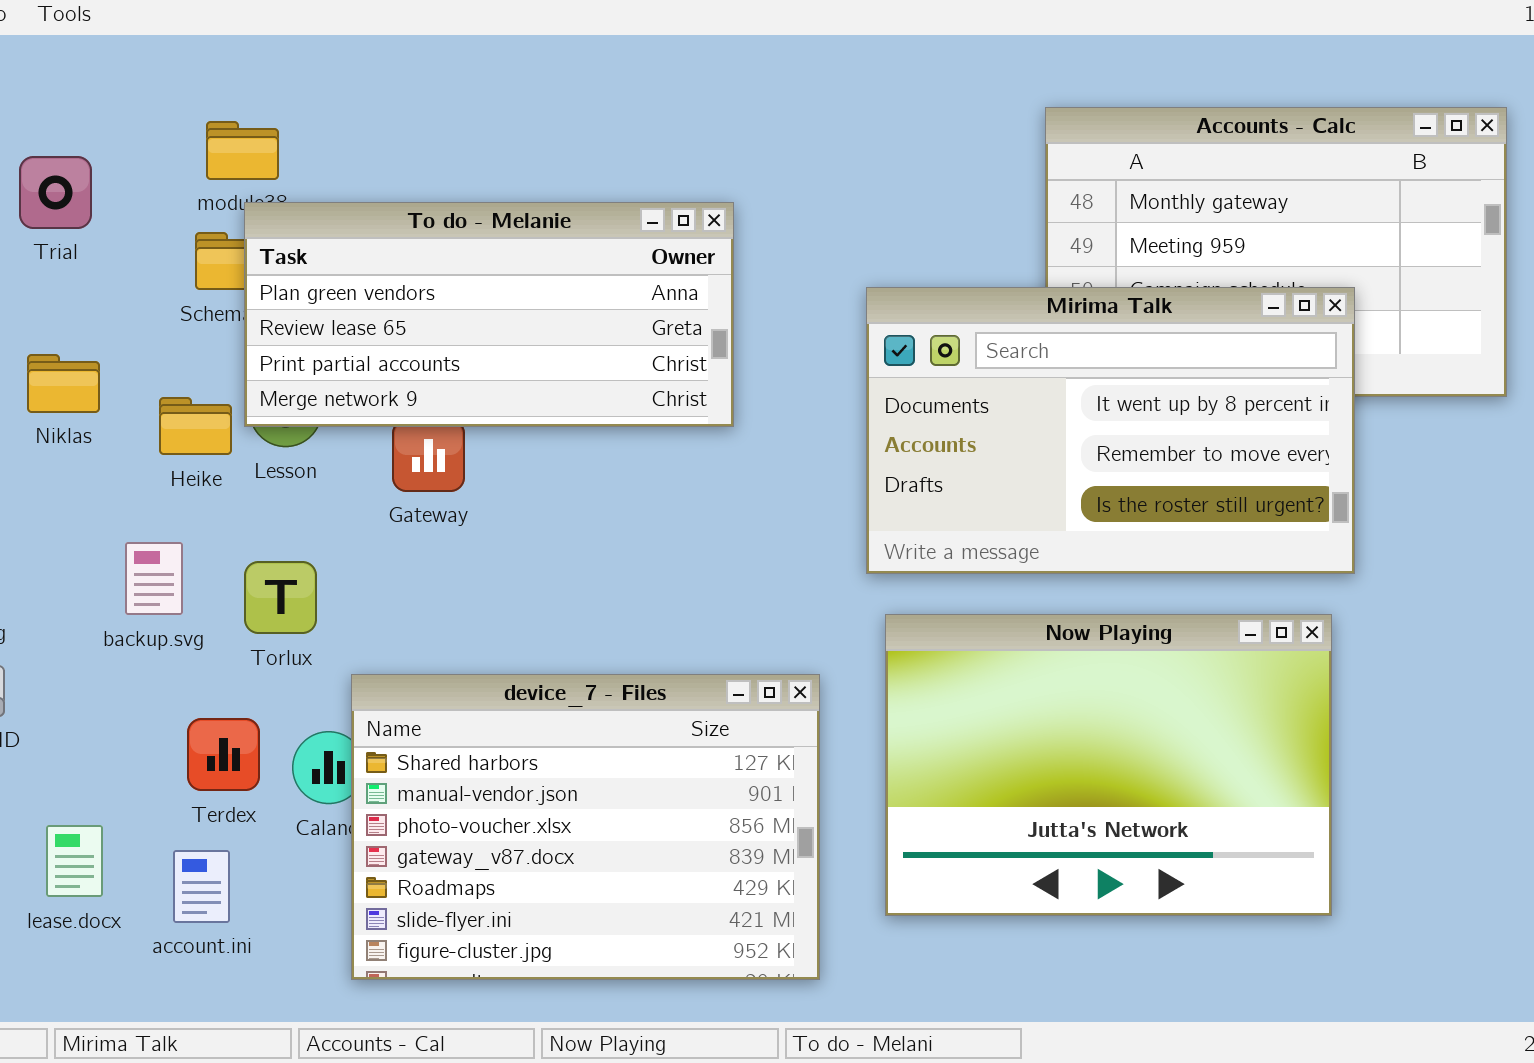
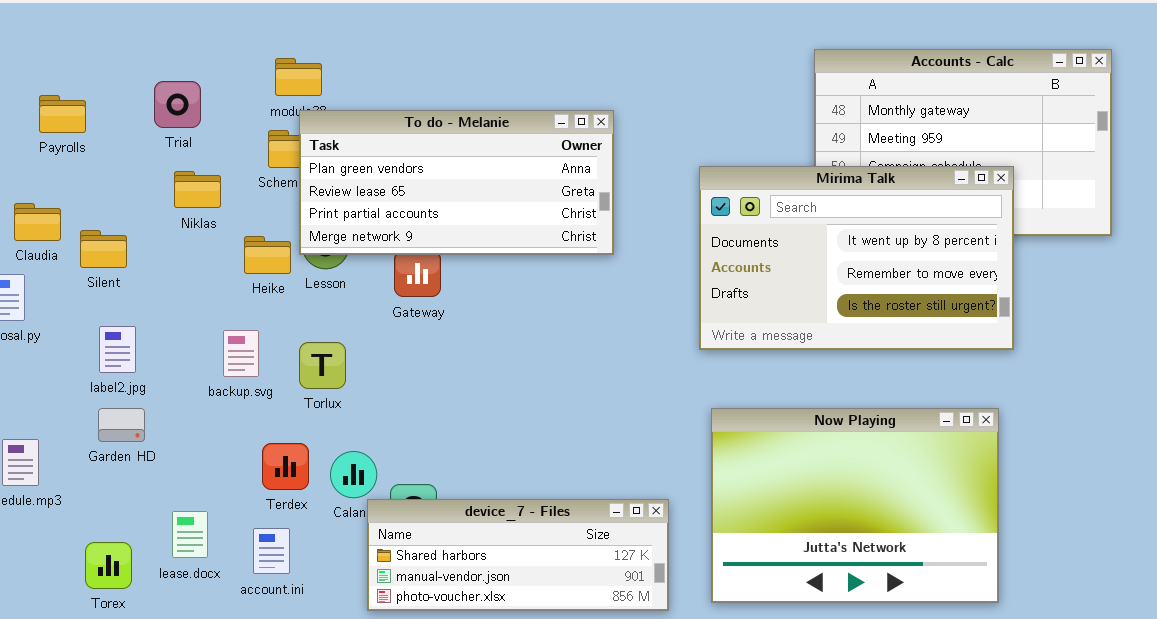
Niklas: [27,354,100,413] -> [174,171,221,208], moved
Now Playing: [885,614,1332,916] -> [711,408,999,603], moved
device_7 - Files: [351,674,820,980] -> [367,499,669,611], resized

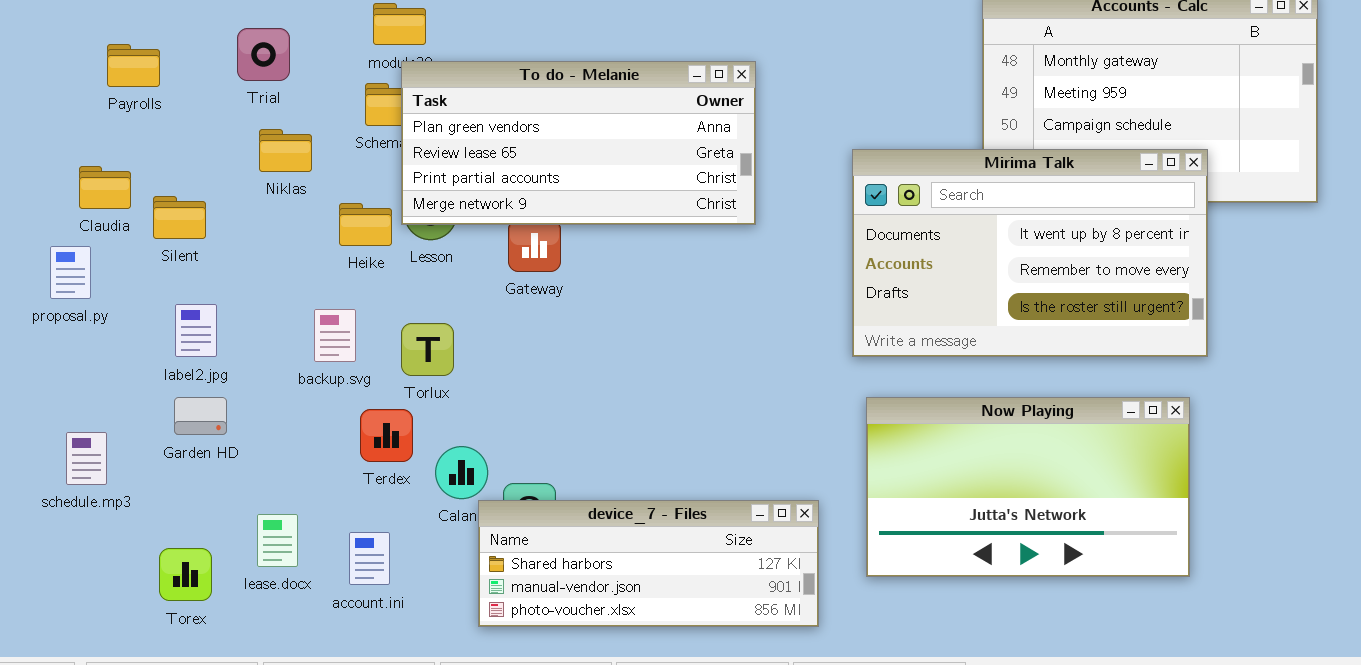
Mirima Talk: [699,166,1014,350] -> [852,149,1208,357], moved
Now Playing: [711,408,999,603] -> [866,397,1190,577], resized
Terdex: [262,443,309,490] -> [360,409,413,462], moved

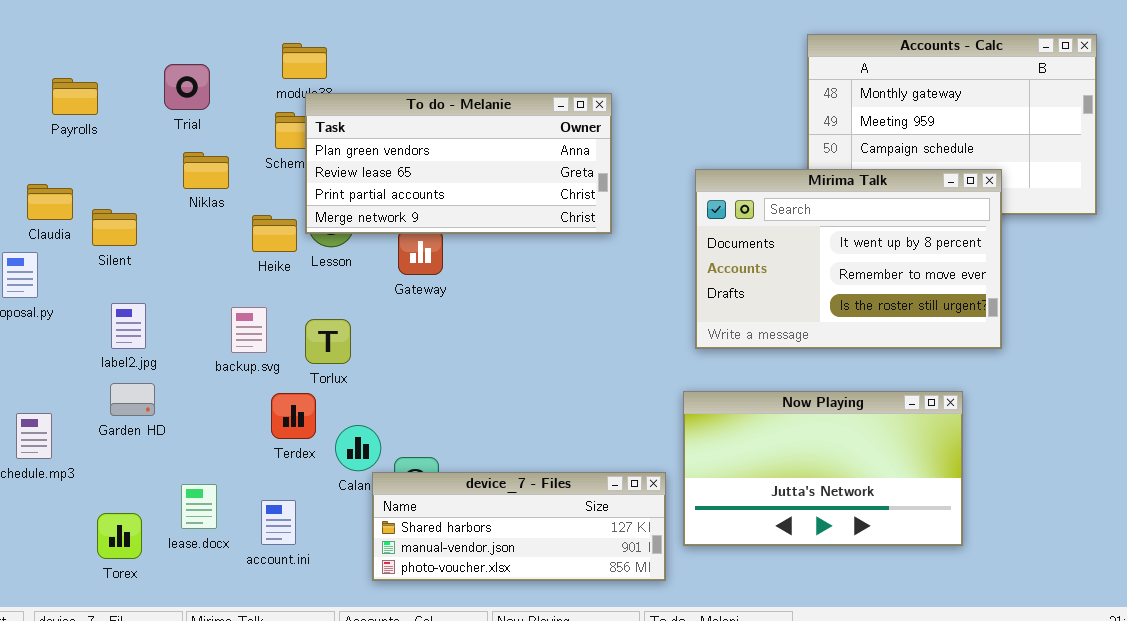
Now Playing: [866,397,1190,577] -> [683,391,963,546], moved

